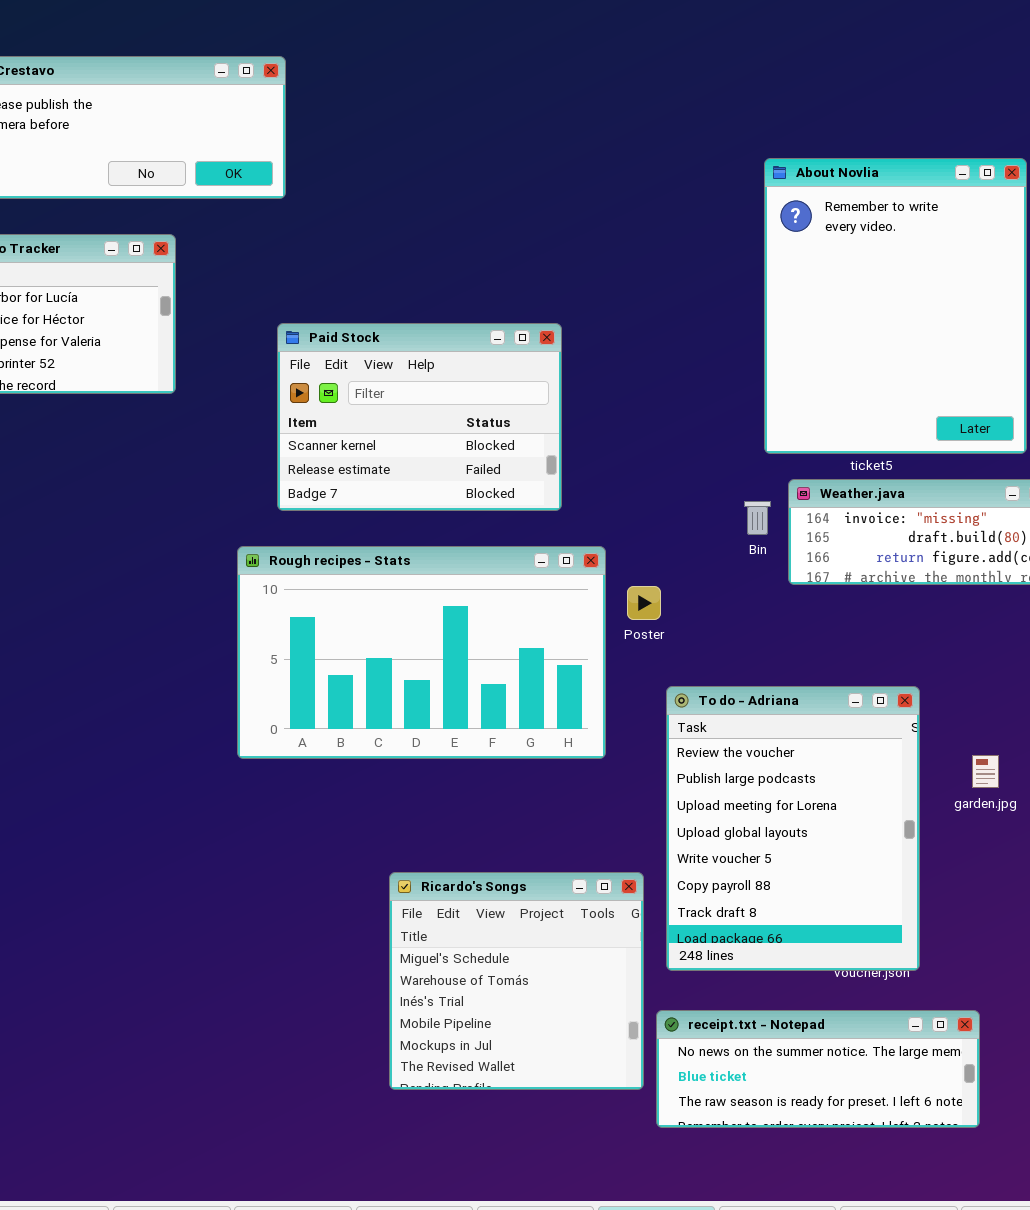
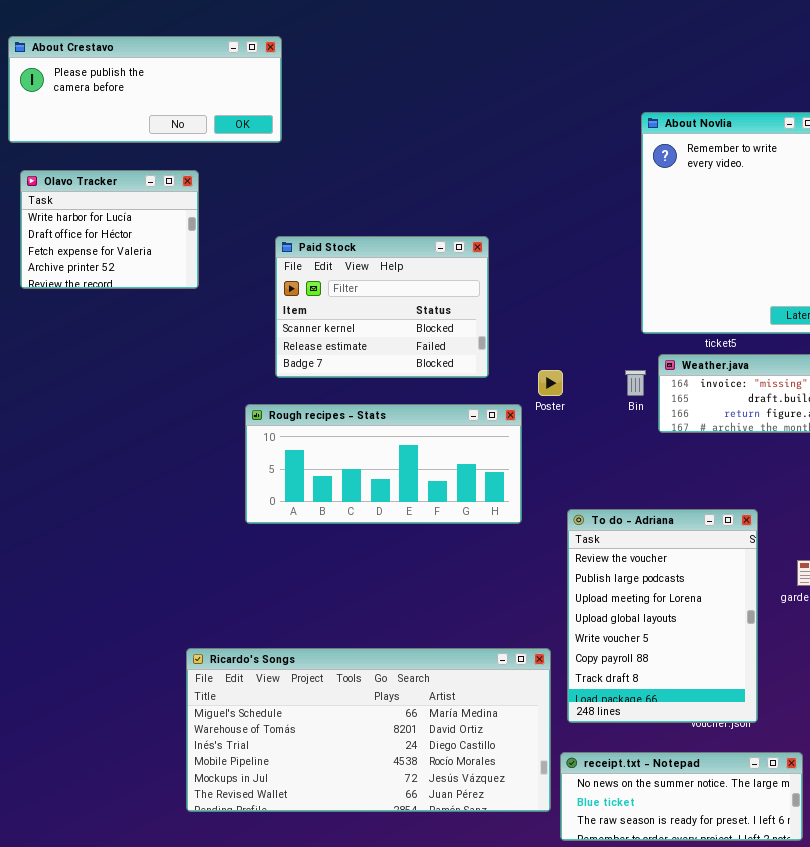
Rough recipes - Stats: [237,546,606,759] -> [245,404,522,524], resized
Poster: [627,586,661,620] -> [538,370,563,396], moved
Ricardo's Songs: [389,872,644,1090] -> [186,648,551,812], resized

